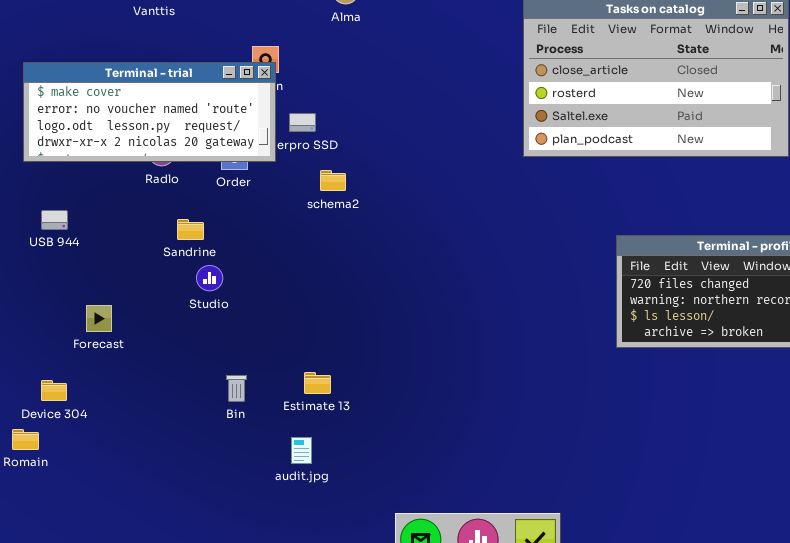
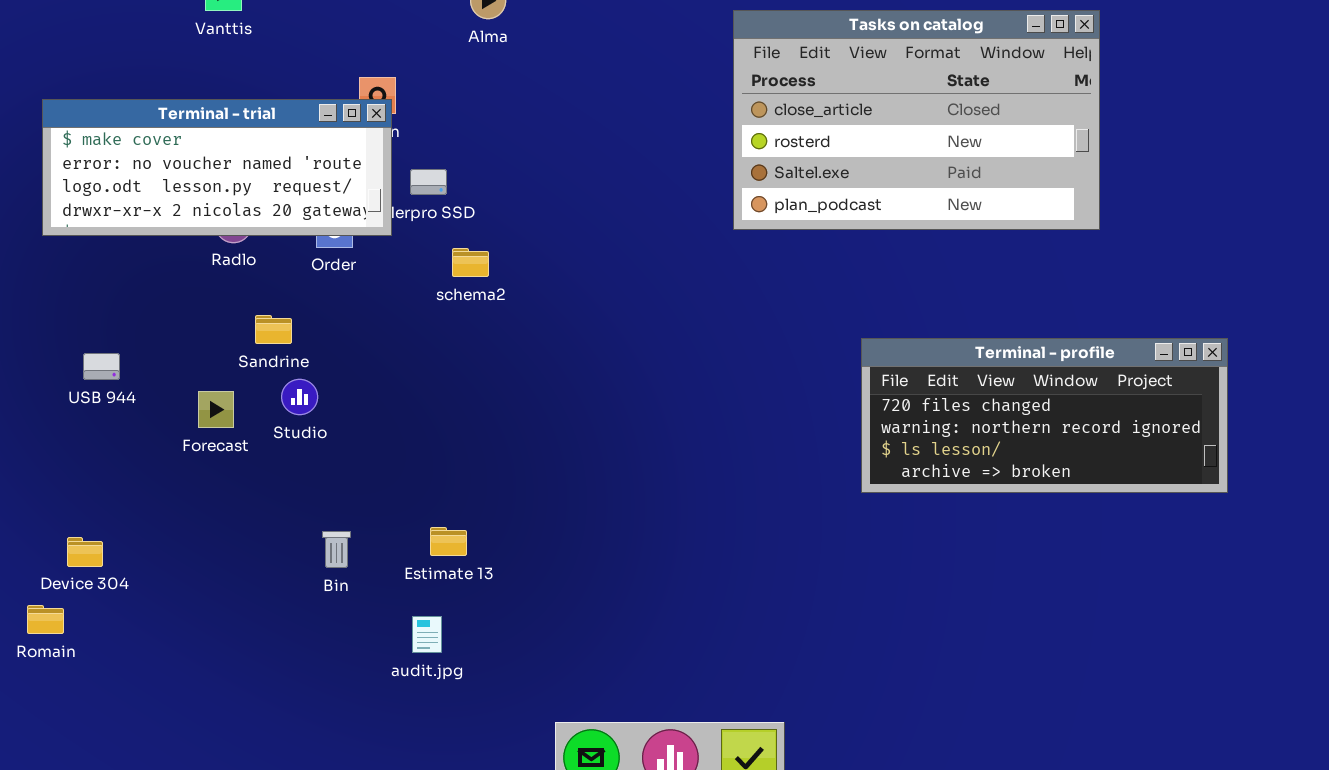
USB 944: [41,210,68,230] -> [83,353,120,380], moved
Forecast: [86,305,112,332] -> [198,391,234,428], moved

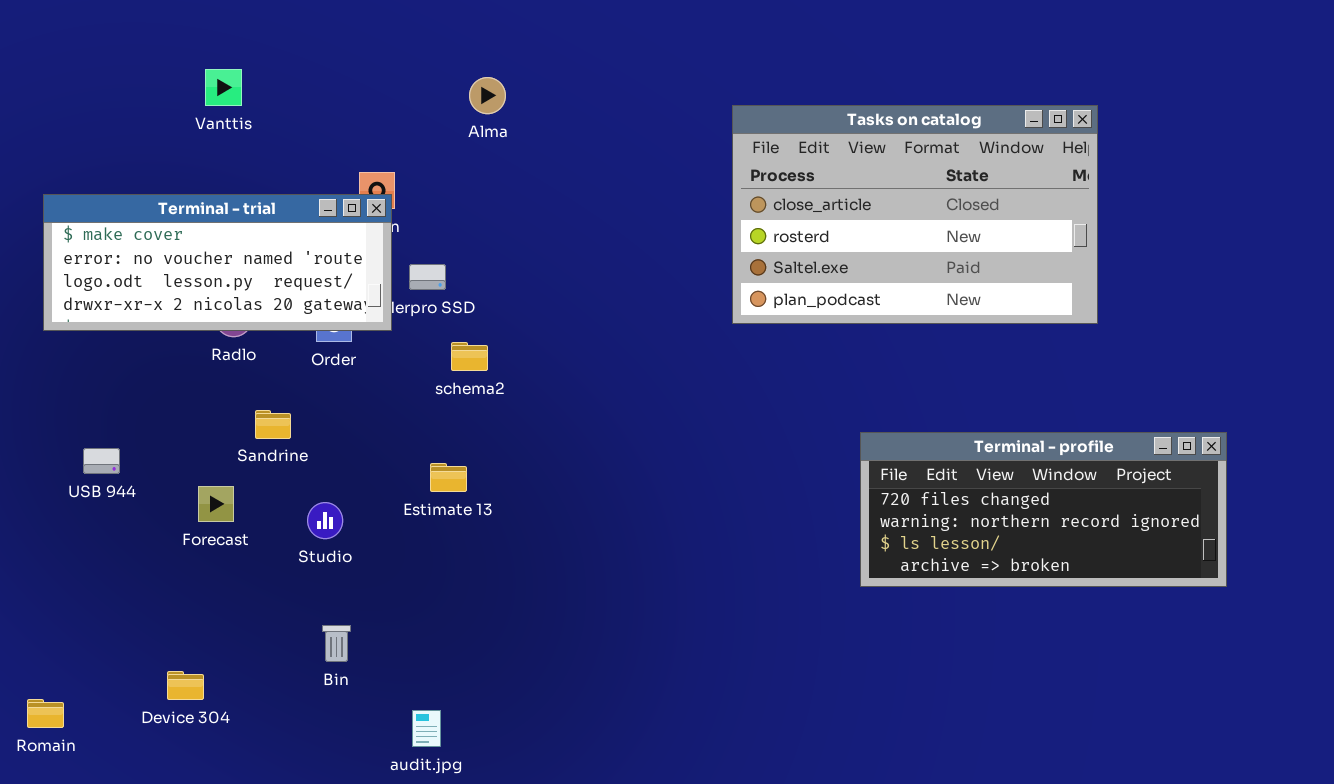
Studio: [281,379,318,415] -> [307,502,343,539], moved
Estimate 13: [430,527,467,556] -> [430,463,467,492], moved
Device 304: [67,537,103,567] -> [167,671,204,700], moved

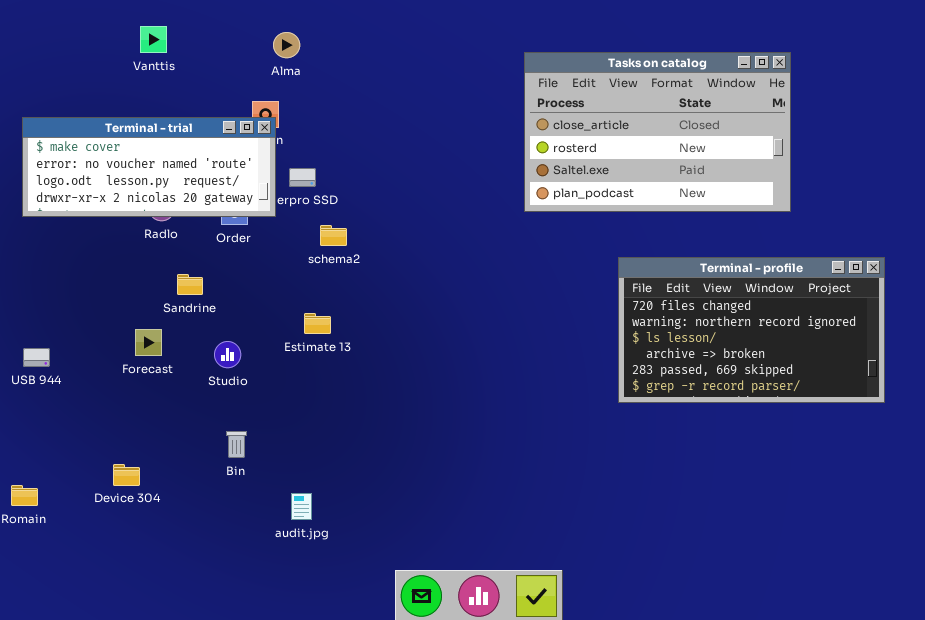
Alma: [469,77,506,114] -> [273,32,300,58], moved
Terminal - profile: [860,432,1227,587] -> [618,257,885,403], resized
USB 944: [83,448,120,474] -> [23,348,50,367], moved

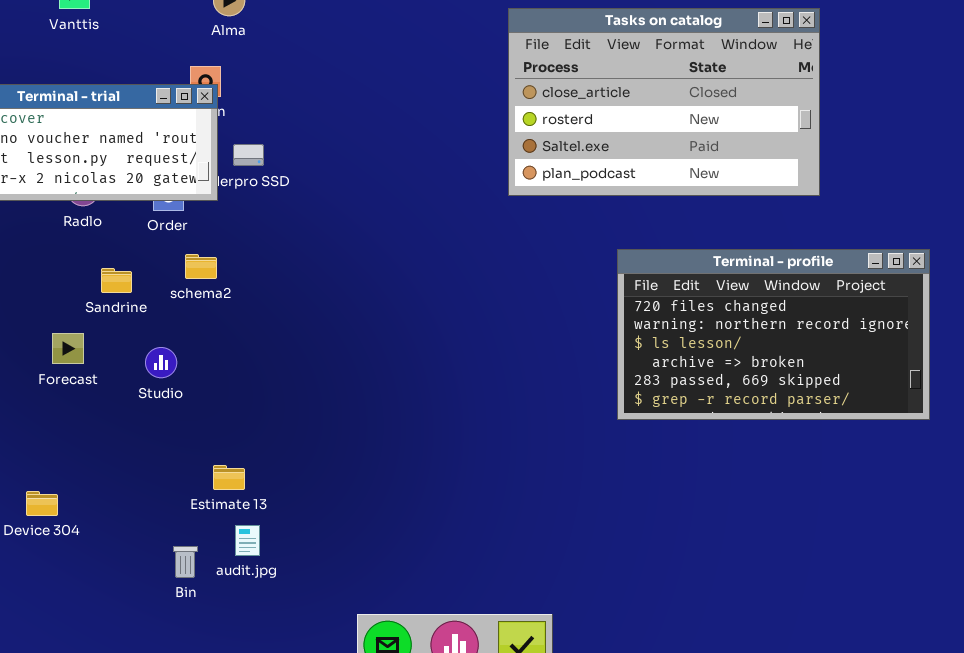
schema2: [320,225,347,246] -> [185,254,217,279], moved
Estimate 13: [304,313,331,334] -> [213,465,245,490], moved
Bin: [226,431,247,458] -> [173,546,198,578], moved

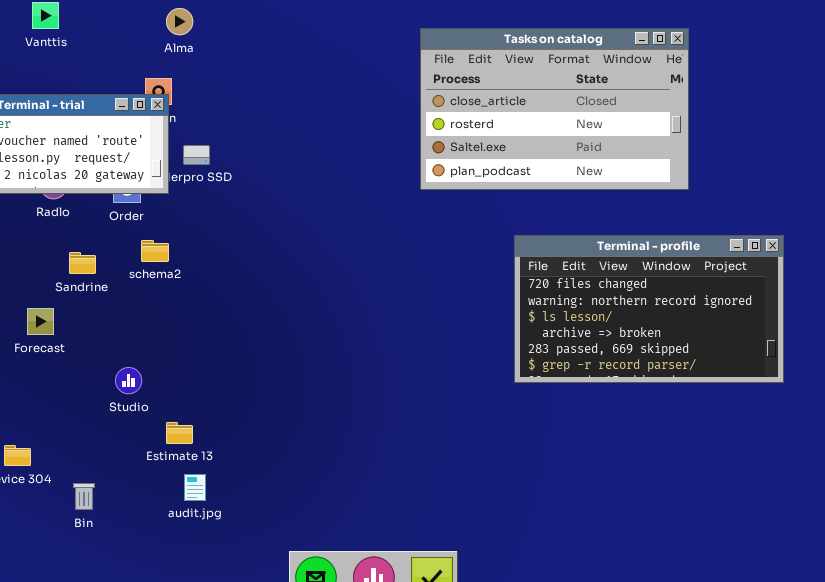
Studio: [145,347,177,378] -> [115,367,142,394], moved
Bin: [173,546,198,578] -> [73,483,95,510], moved

